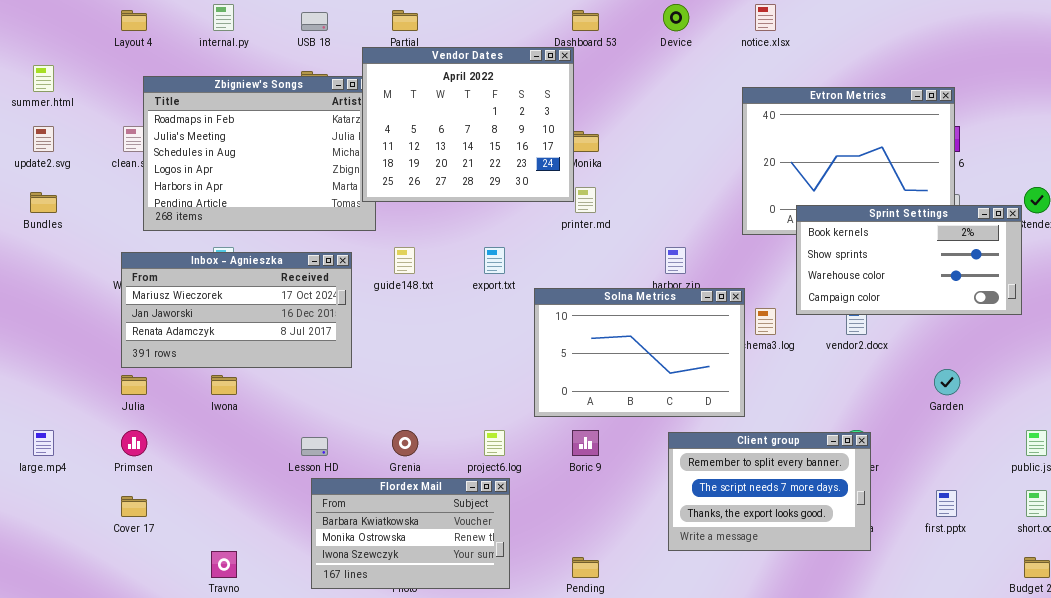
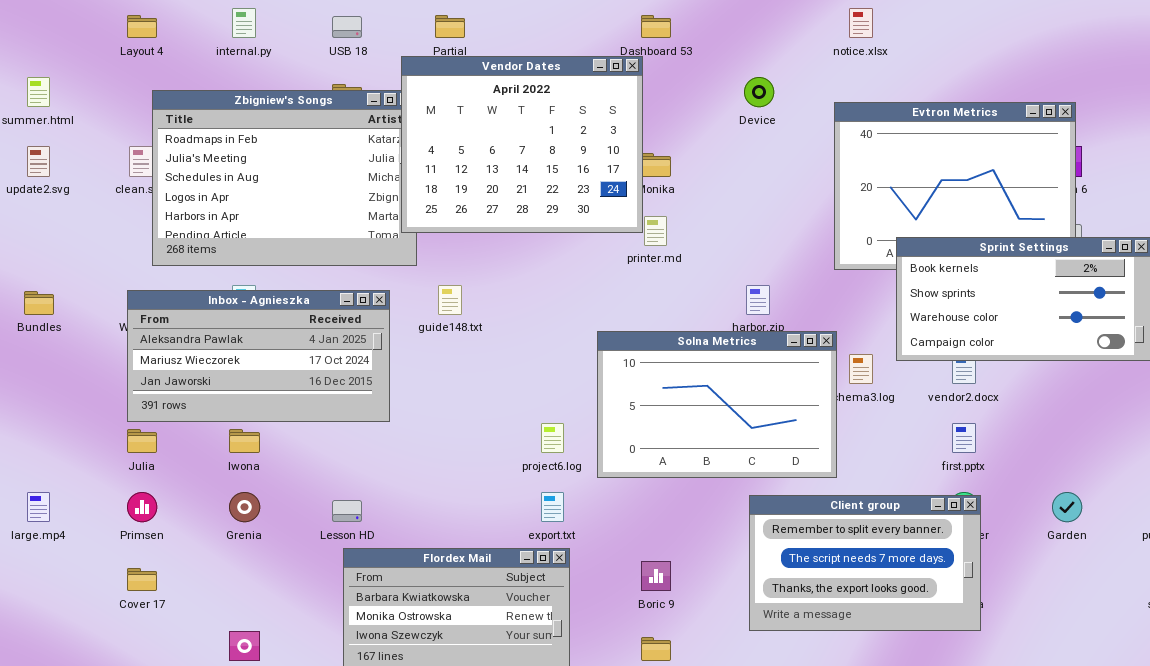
Device: [663,4,689,31] -> [744,77,774,107], moved
Bundles: [30,192,57,213] -> [24,291,54,315], moved
export.txt: [484,247,505,274] -> [541,492,564,522], moved
Inbox - Agnieszka: [121,252,352,368] -> [127,290,390,422], scrolled up 1 row
Garden: [934,369,960,395] -> [1052,492,1082,522], moved
Grenia: [392,430,418,456] -> [229,492,260,522], moved
project6.log: [484,430,505,456] -> [541,423,564,453], moved
Boric 9: [572,430,599,456] -> [641,561,671,591], moved
first.pptx: [936,490,957,517] -> [952,423,976,453], moved

